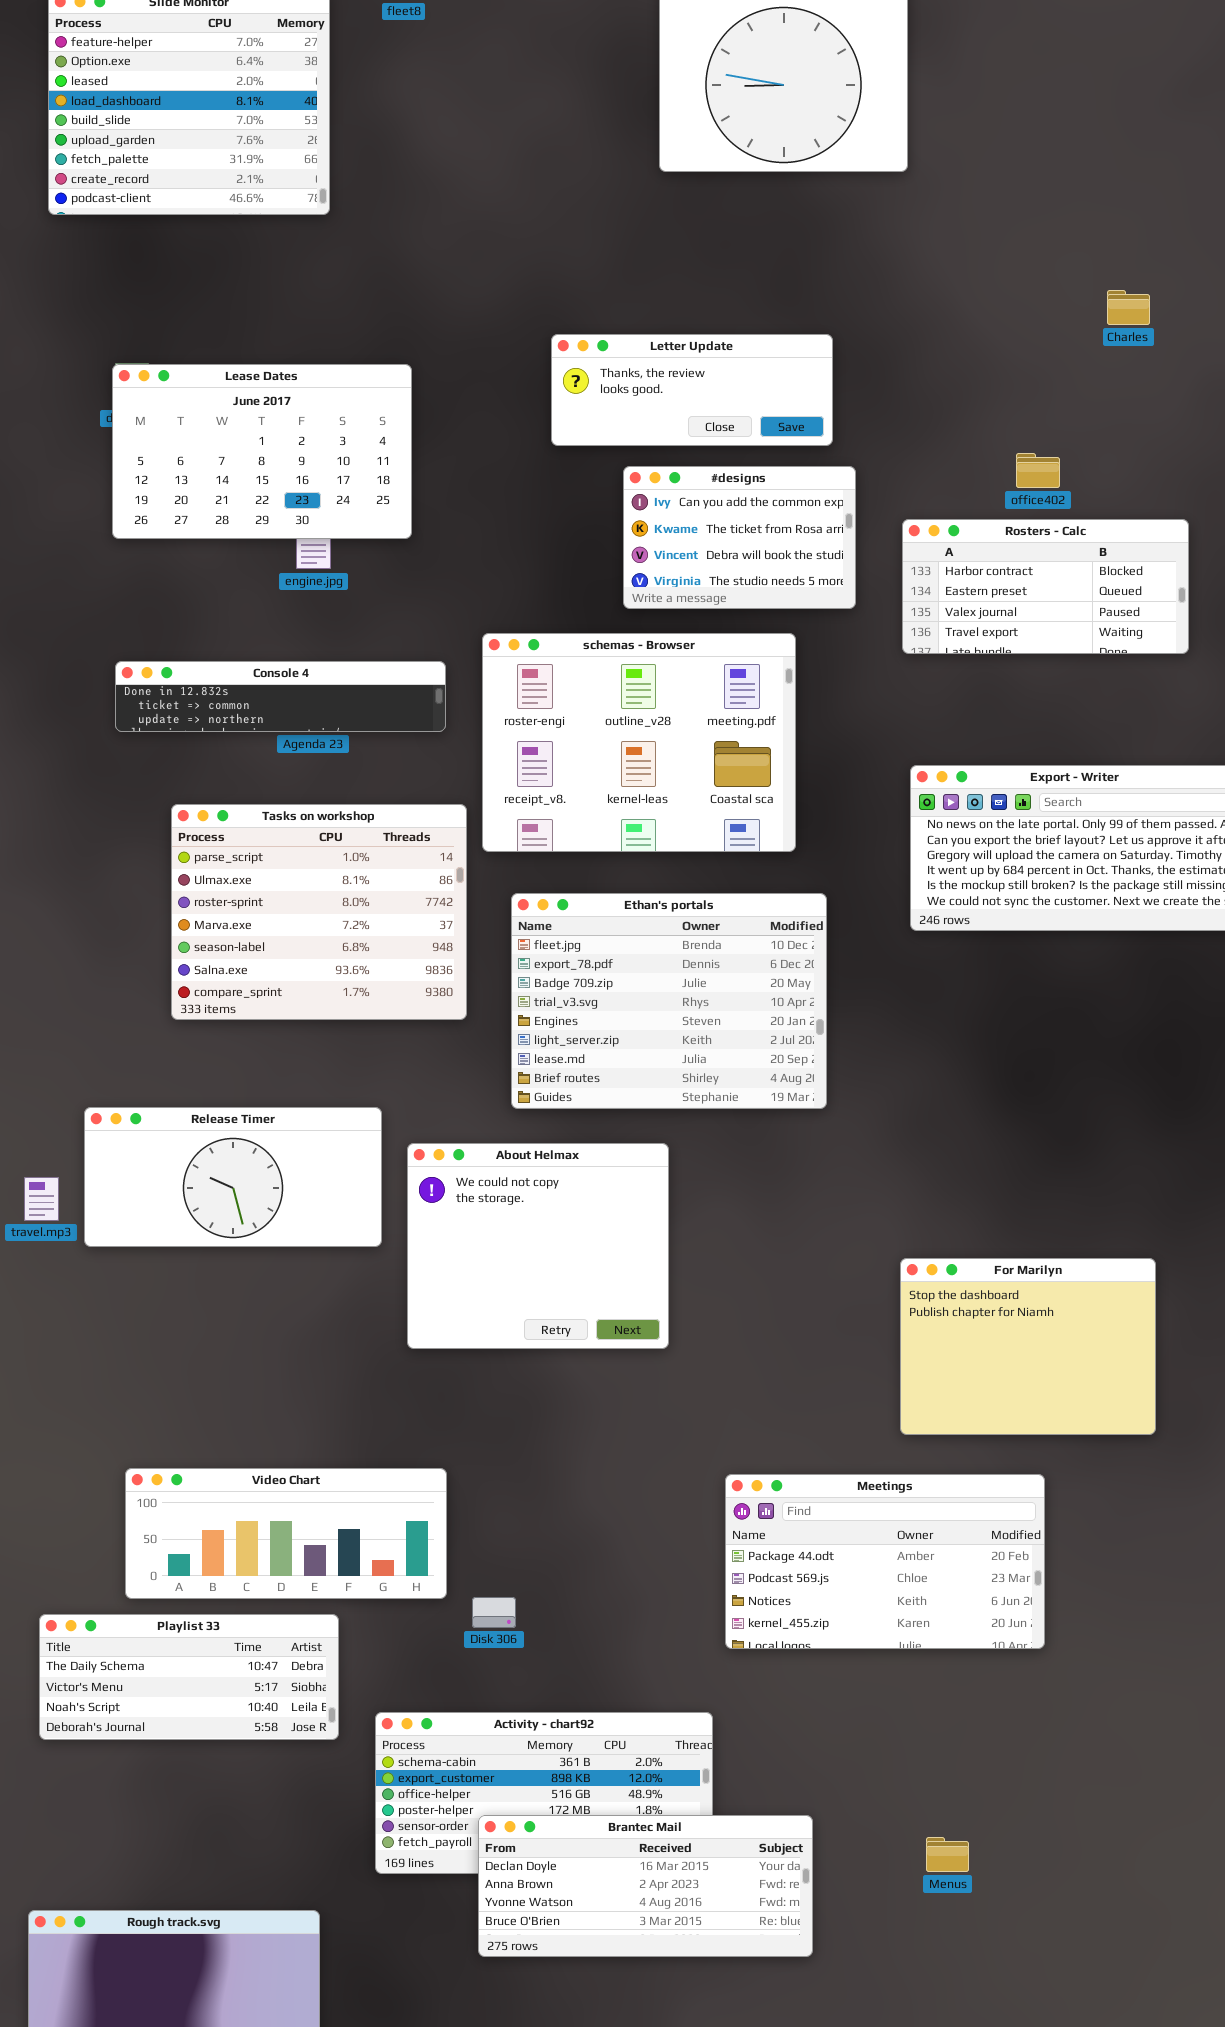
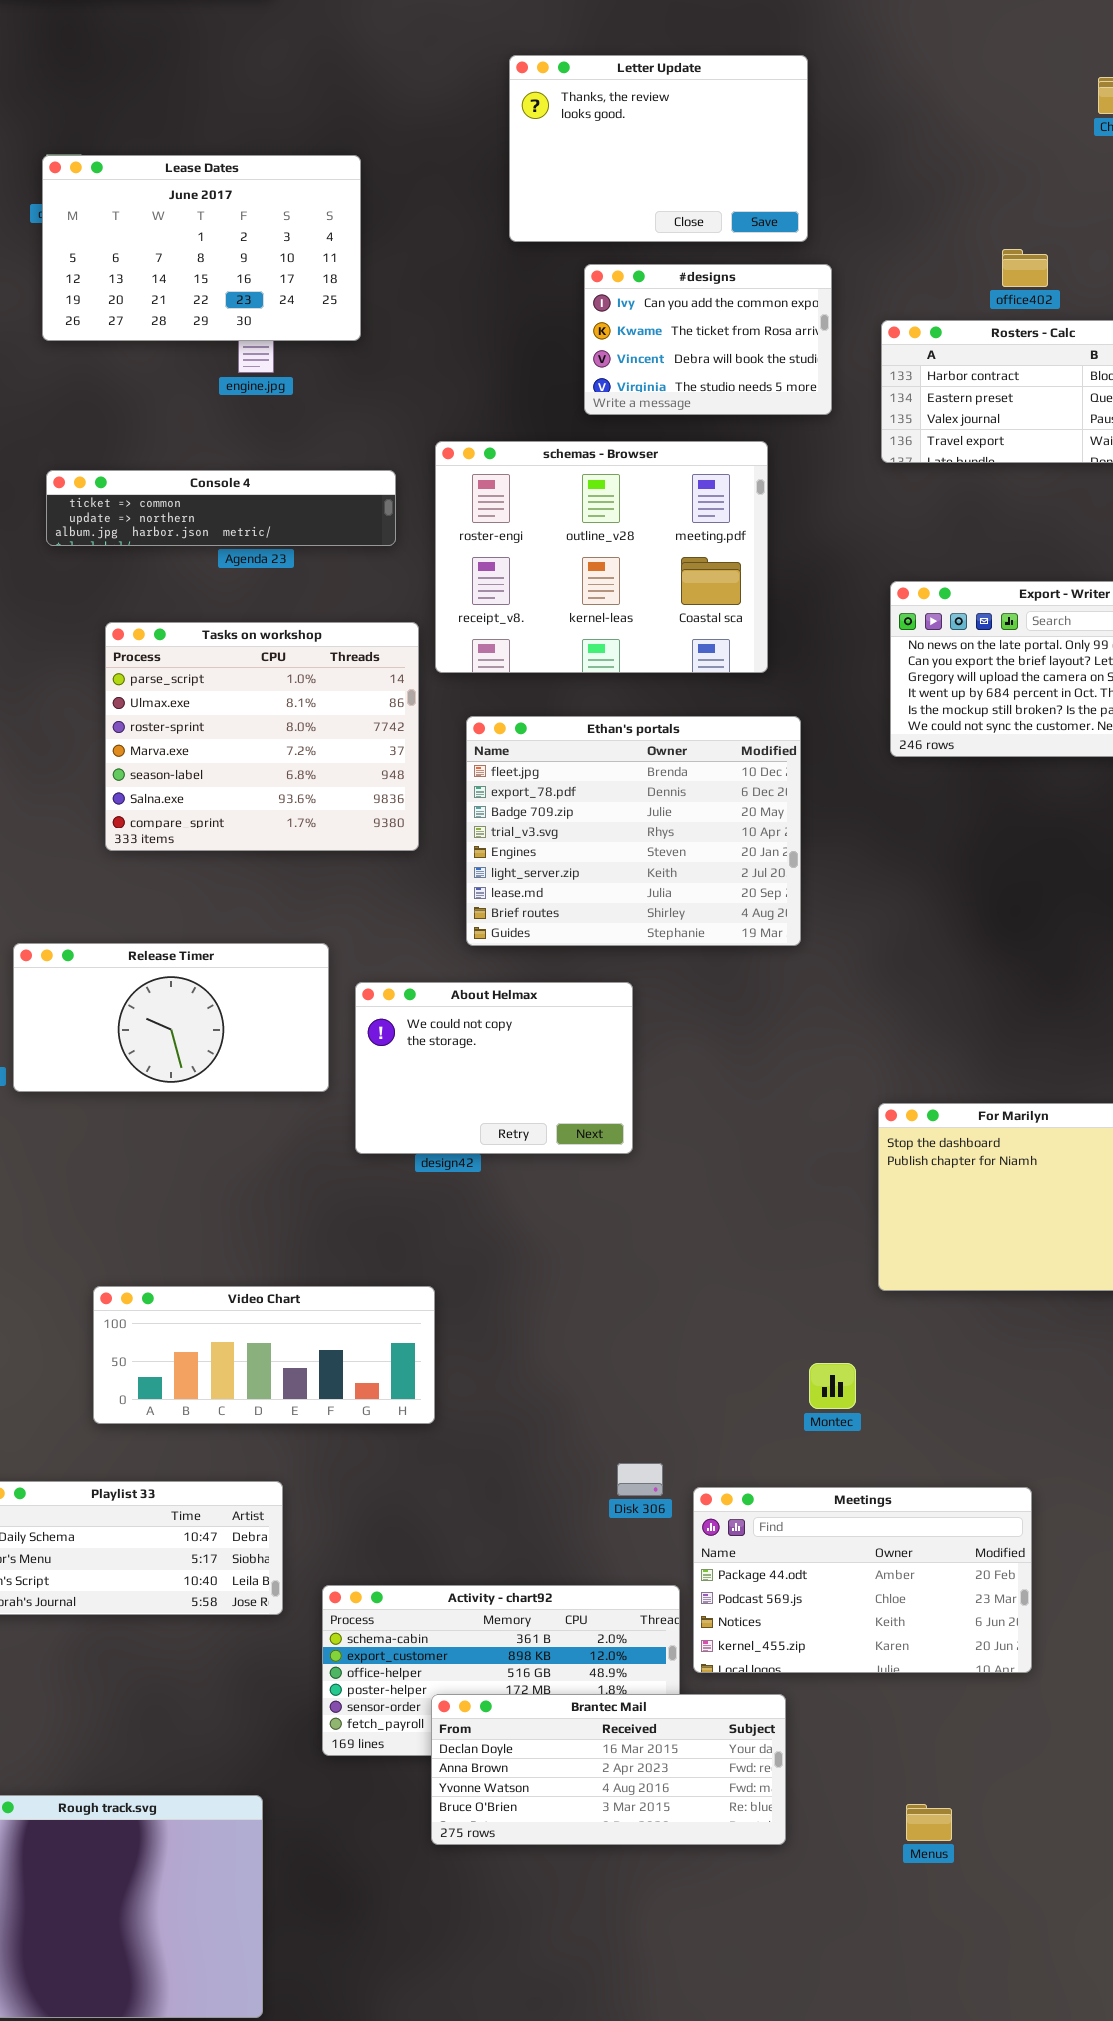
Letter Update: [551,334,833,446] -> [509,55,808,242], resized
Console 4: [115,661,446,732] -> [46,470,396,546], scrolled down 1 row
About Helmax: [407,1143,669,1349] -> [355,982,633,1154], resized
Video Chart: [125,1468,447,1599] -> [93,1286,435,1424], moved
Meetings: [725,1474,1045,1649] -> [693,1487,1032,1673], moved
Disk 306: [472,1597,516,1628] -> [617,1463,663,1496], moved
Menus: [926,1837,969,1872] -> [906,1804,952,1841], moved

